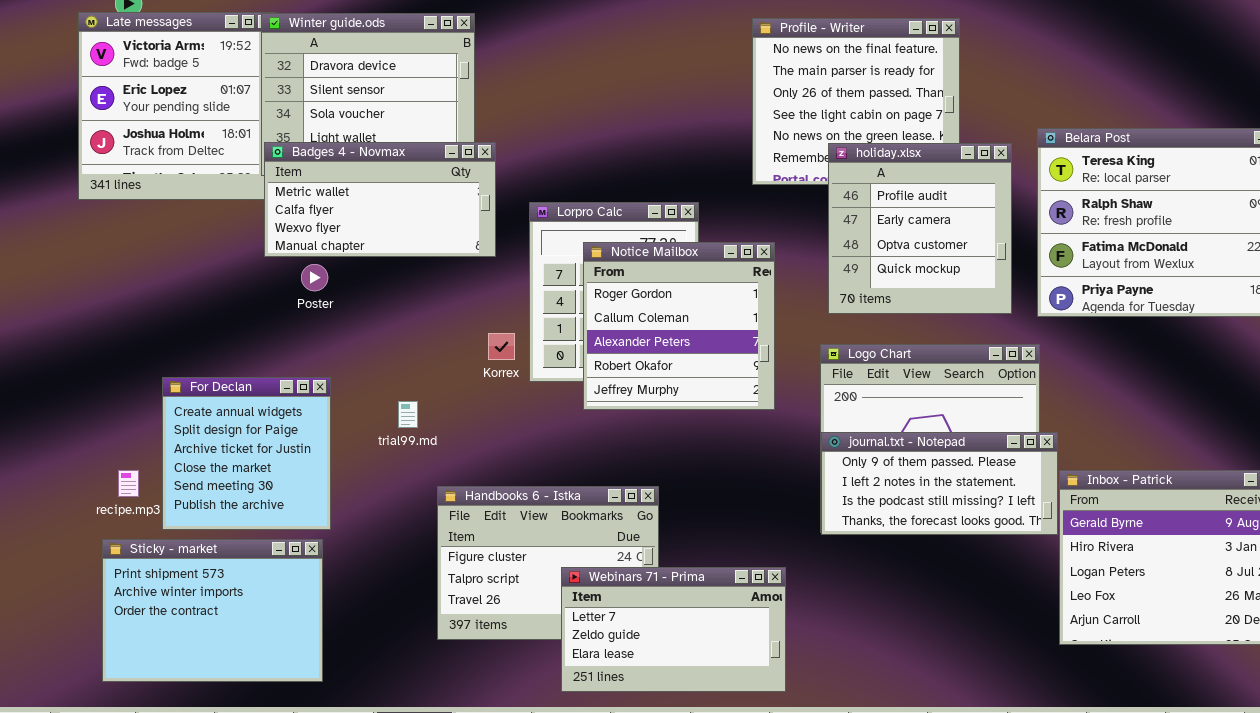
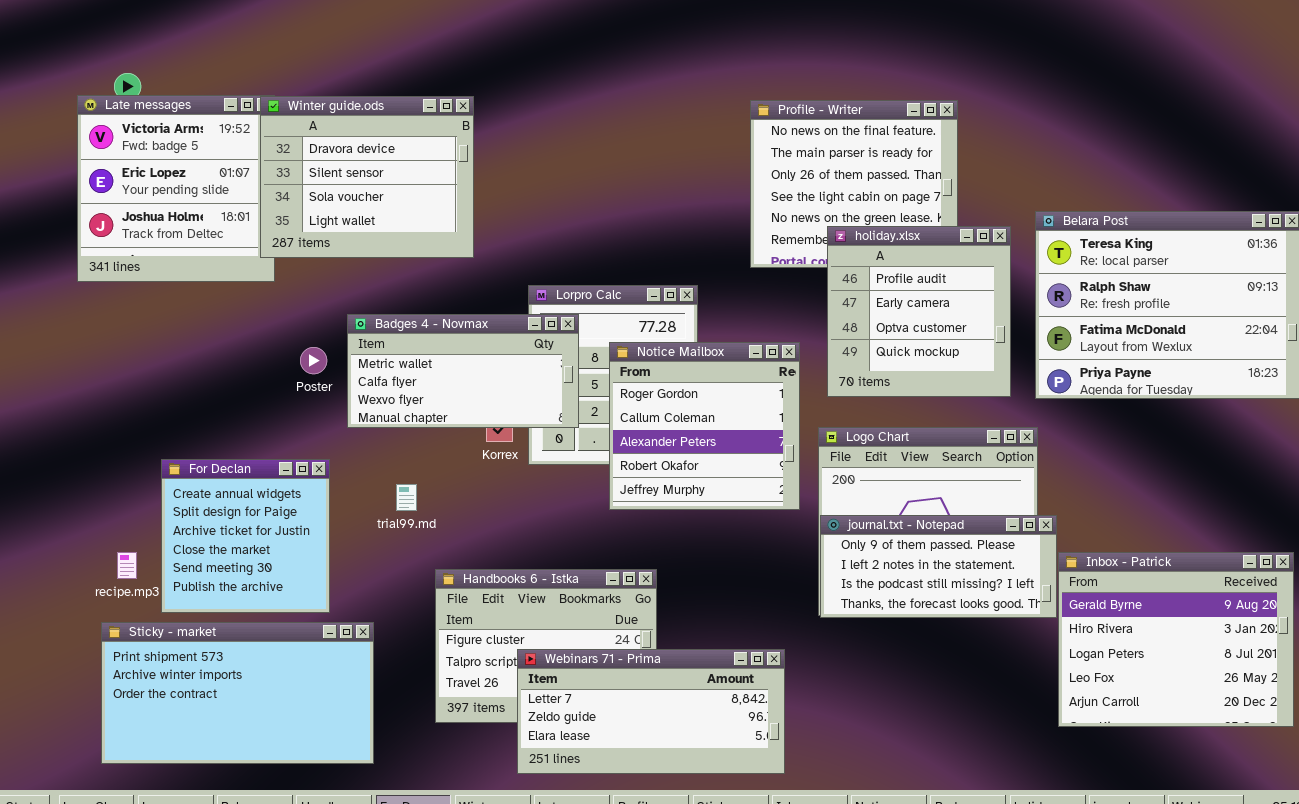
Badges 4 - Novmax: [264,142,496,257] -> [347,314,579,428], moved
Notice Mailbox: [583,242,775,410] -> [609,342,800,510], moved
Sticky - market: [102,539,323,682] -> [101,622,374,764], resized
Webinars 71 - Prima: [561,567,786,692] -> [517,649,785,774], resized

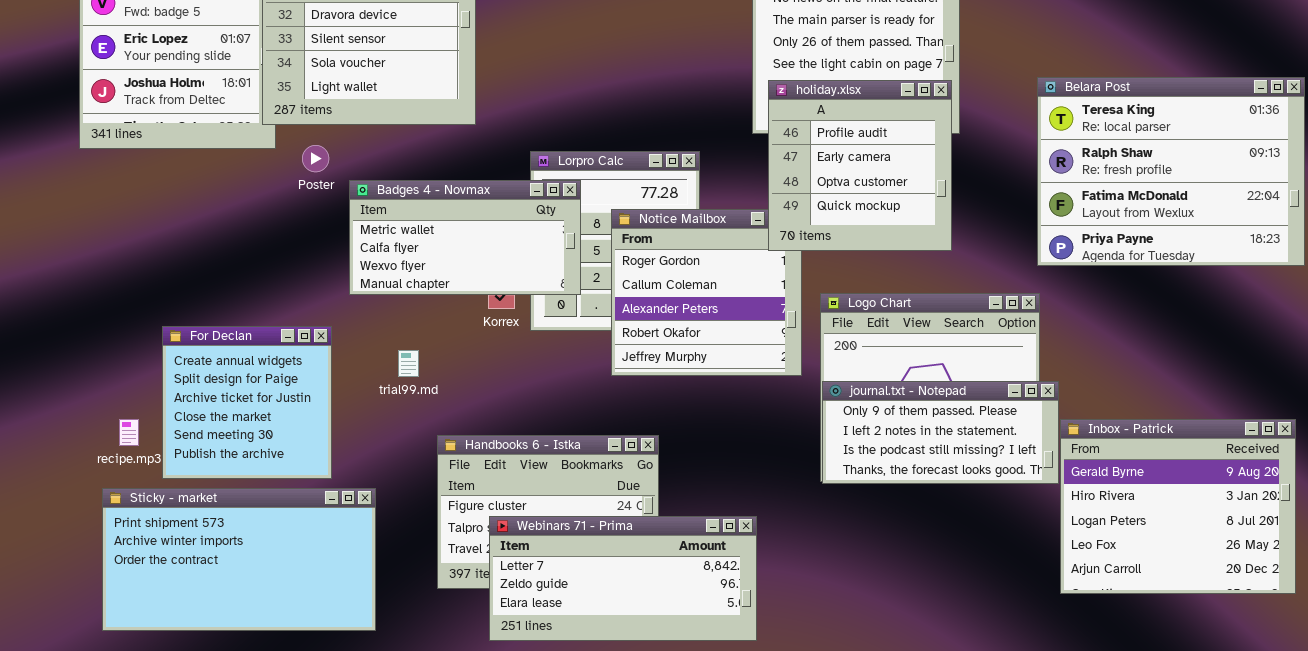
holiday.xlsx: [827,226,1011,397] -> [768,80,952,251], moved
Poster: [300,347,327,374] -> [302,145,329,172], moved
Webinars 71 - Prima: [517,649,785,774] -> [489,516,757,641], moved

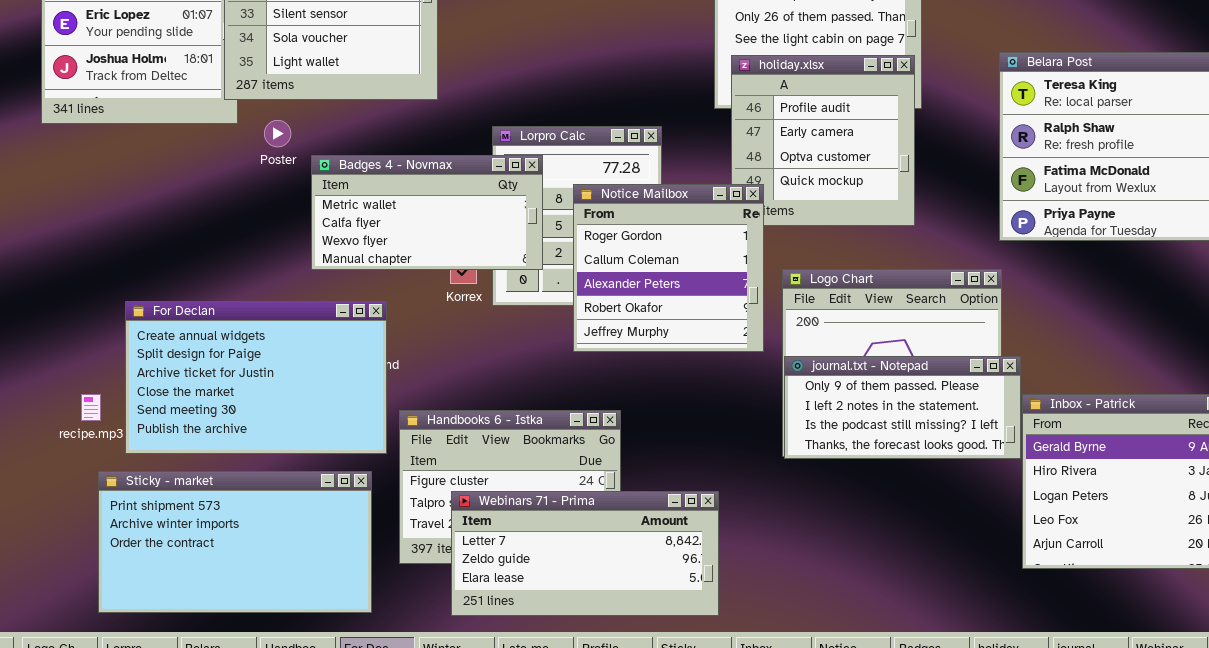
Notice Mailbox: [611,209,802,376] -> [573,184,764,352], raised
For Declan: [162,326,332,479] -> [125,301,387,454], resized
Sticky - market: [102,488,376,631] -> [98,471,372,613], moved

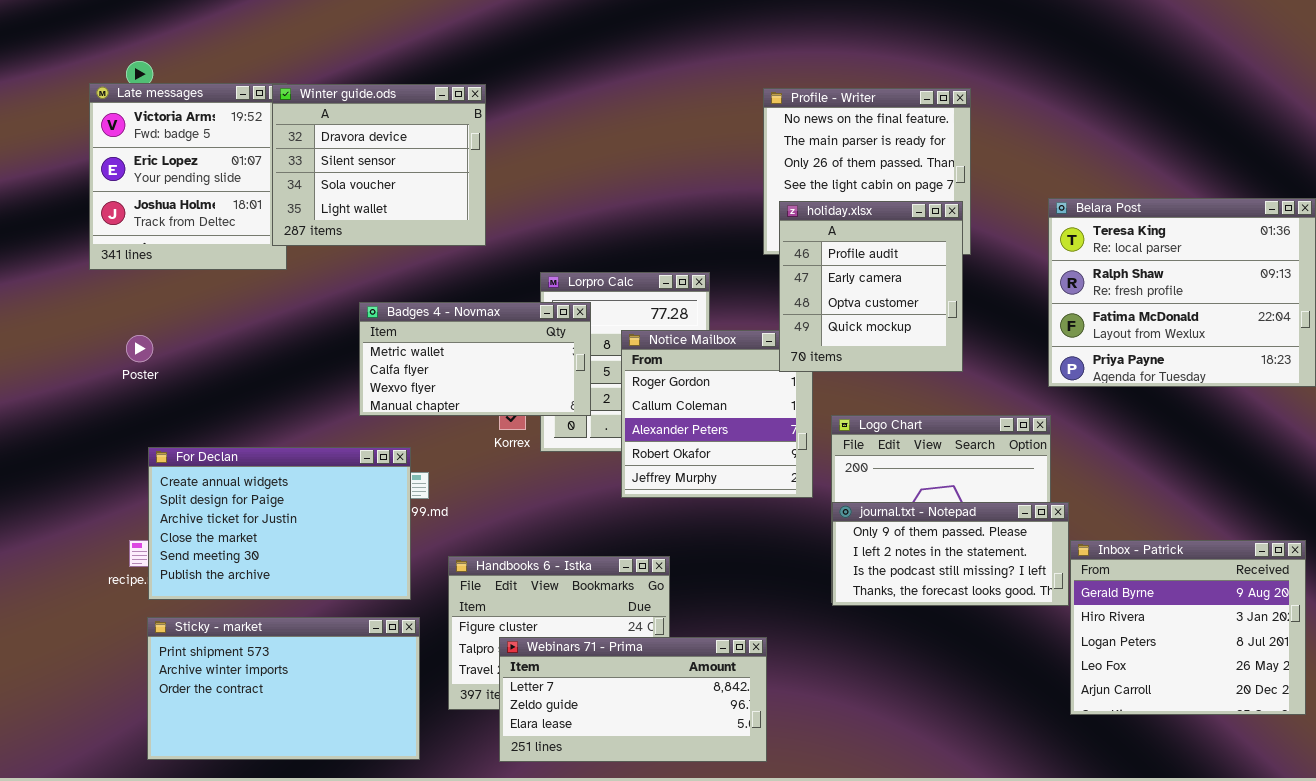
holiday.xlsx: [731,55,915,226] -> [779,201,963,372], raised
Poster: [264,120,291,147] -> [126,335,153,362], moved
For Declan: [125,301,387,454] -> [148,447,411,600], moved

